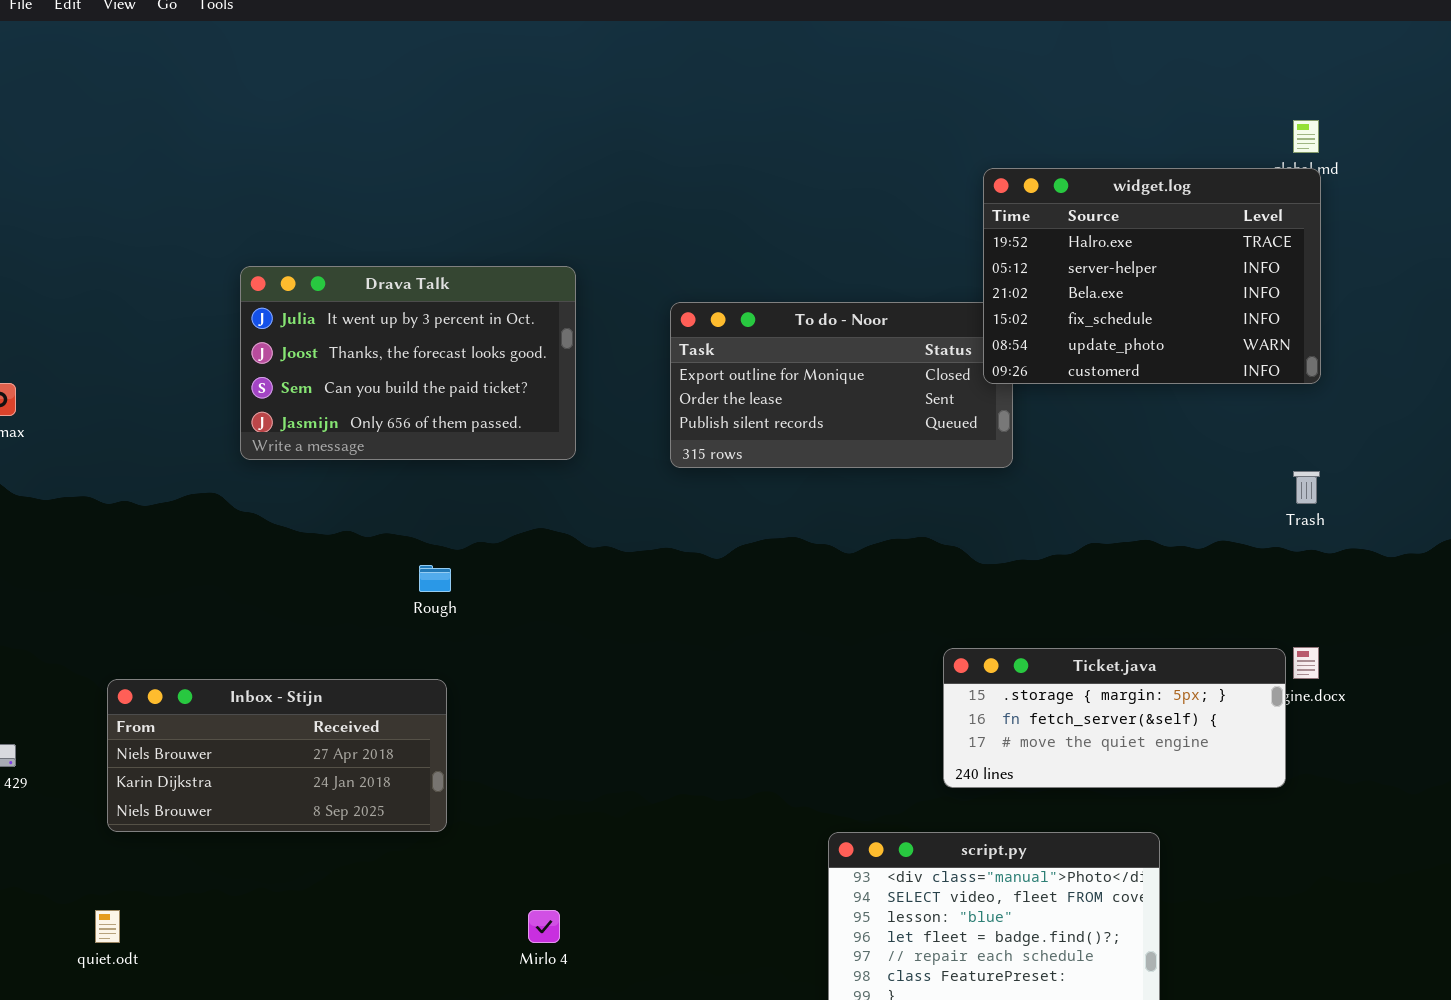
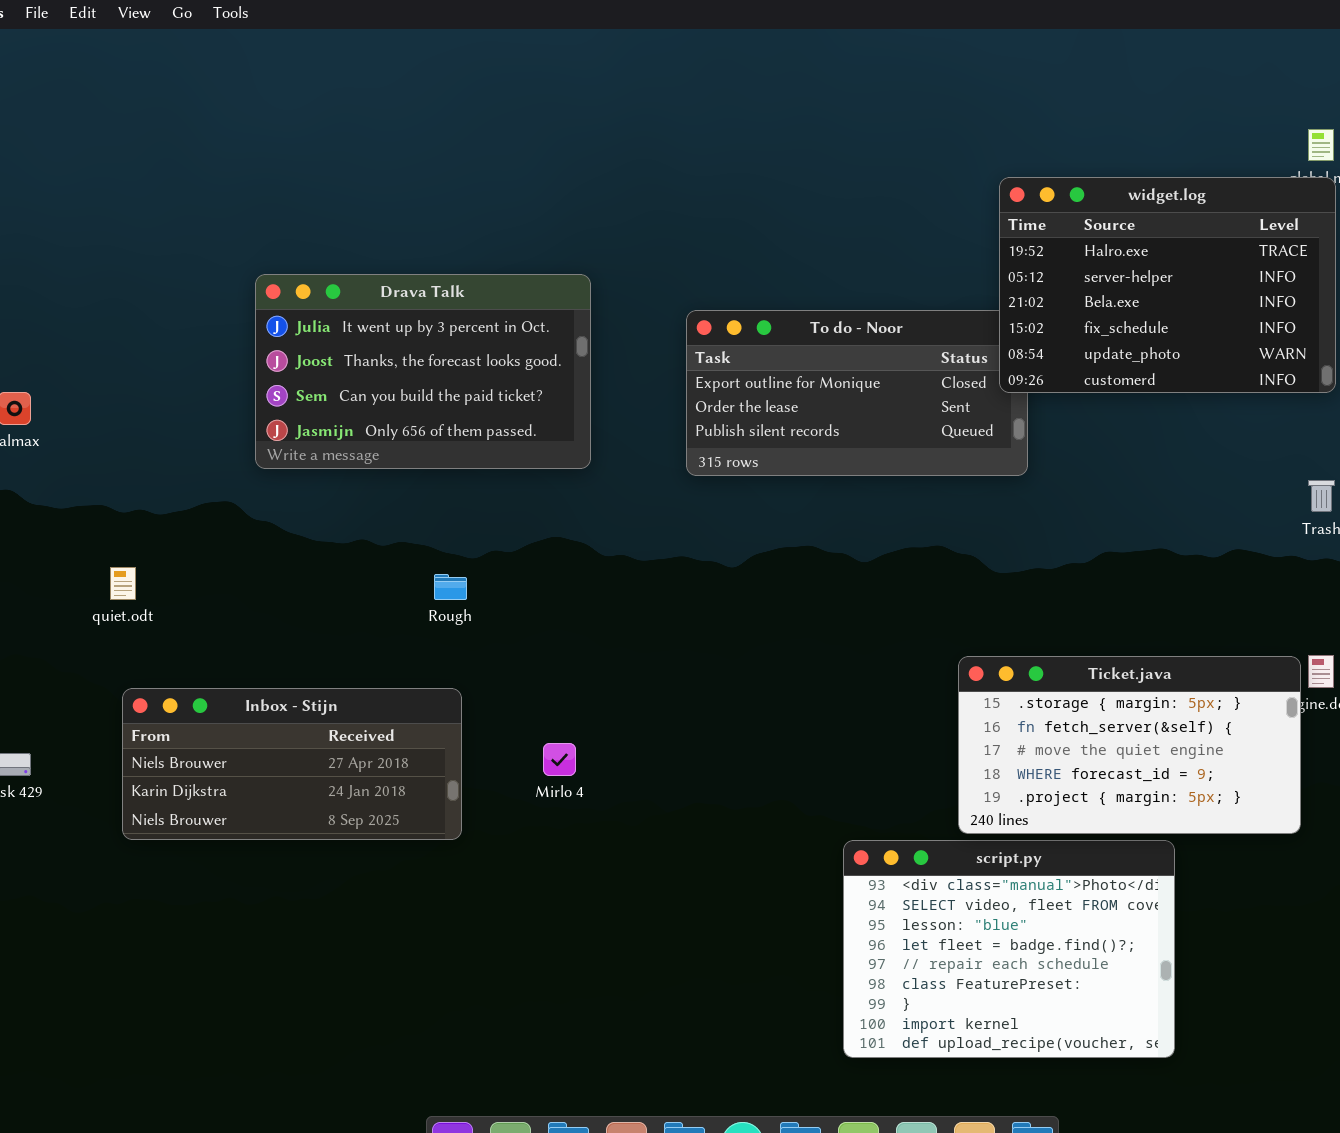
Ticket.java: [943,648,1286,788] -> [958,656,1301,834], resized
quiet.odt: [95,910,120,943] -> [110,567,136,600], moved
Mirlo 4: [528,910,560,943] -> [543,743,576,776], moved

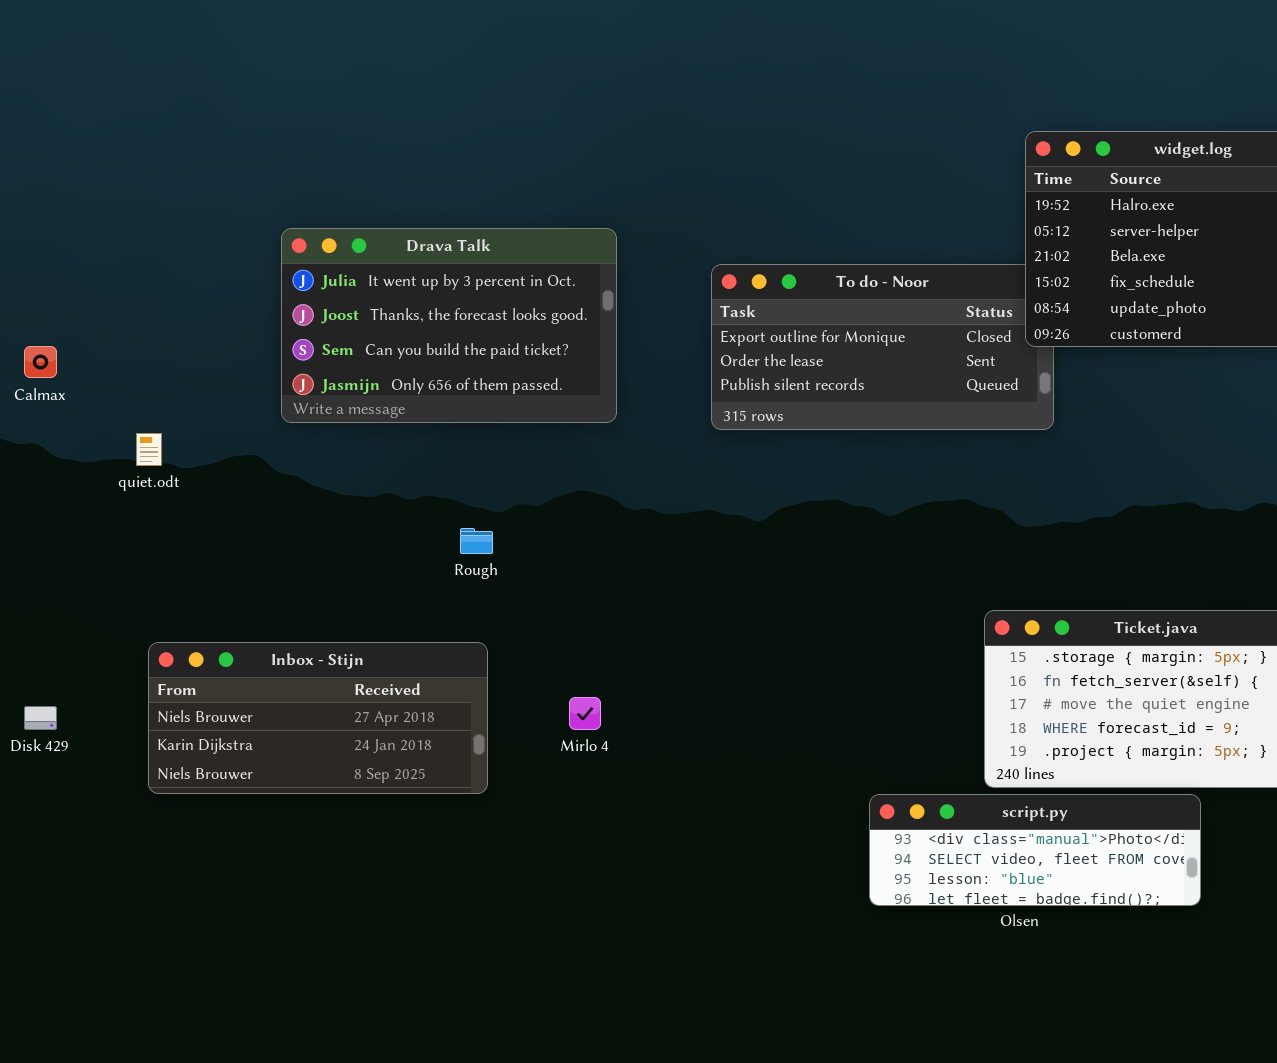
quiet.odt: [110,567,136,600] -> [136,433,162,466], moved
script.py: [843,840,1175,1058] -> [869,794,1201,906], resized

